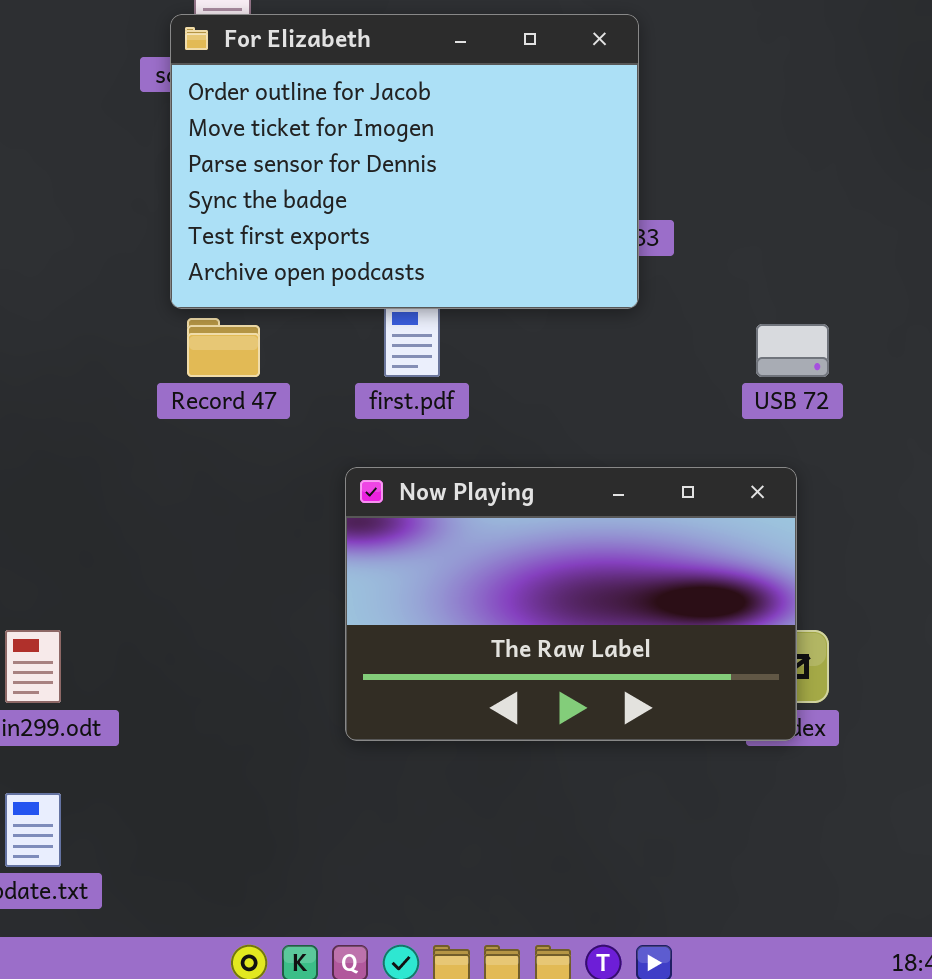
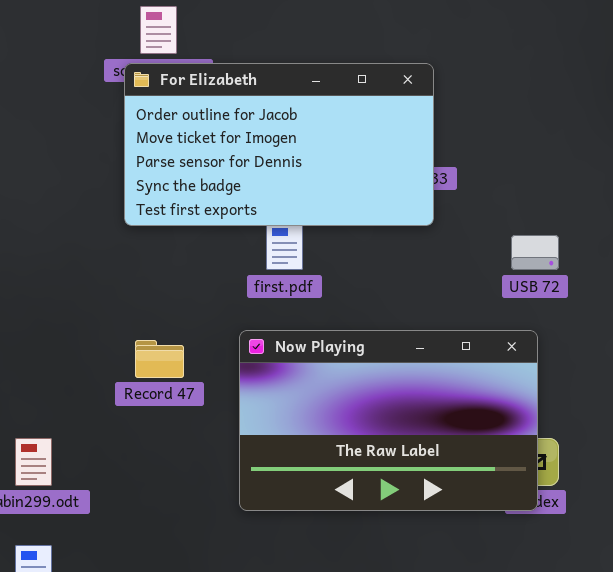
For Elizabeth: [170,14,639,309] -> [124,63,434,226], resized
Record 47: [187,318,260,377] -> [135,340,184,378], moved

